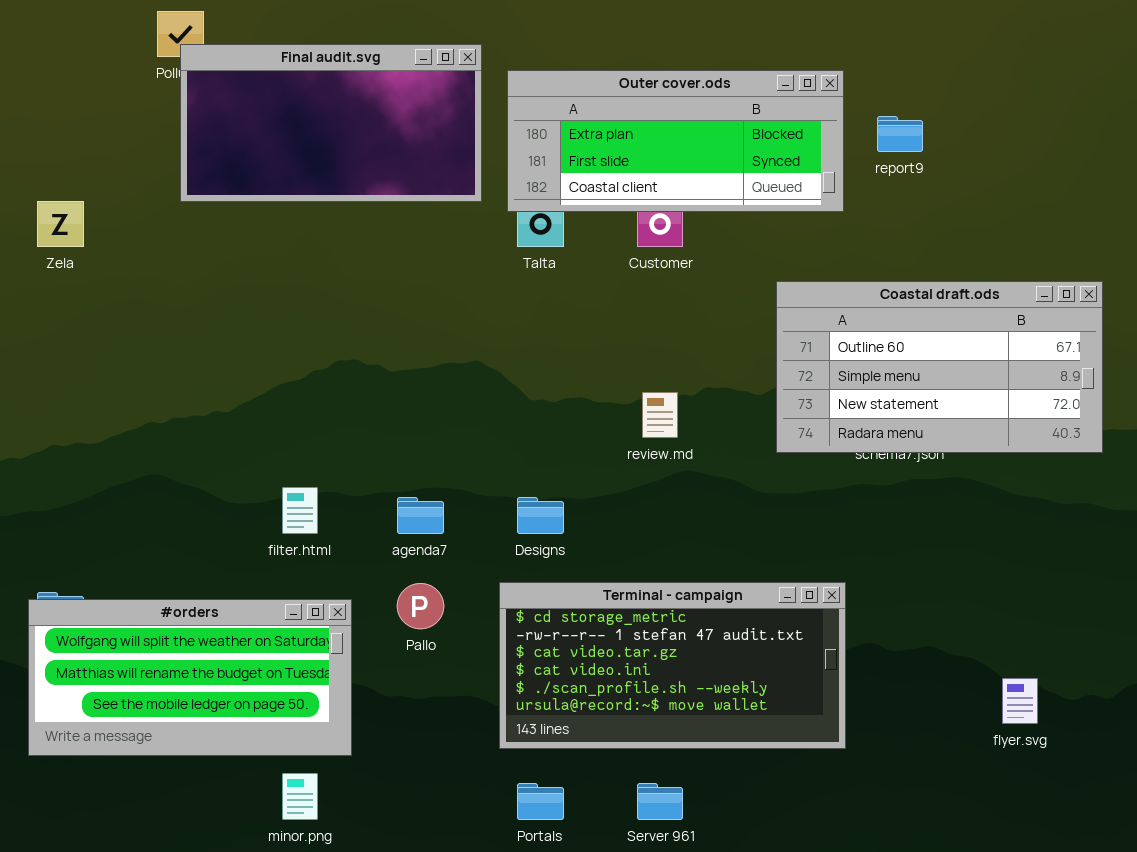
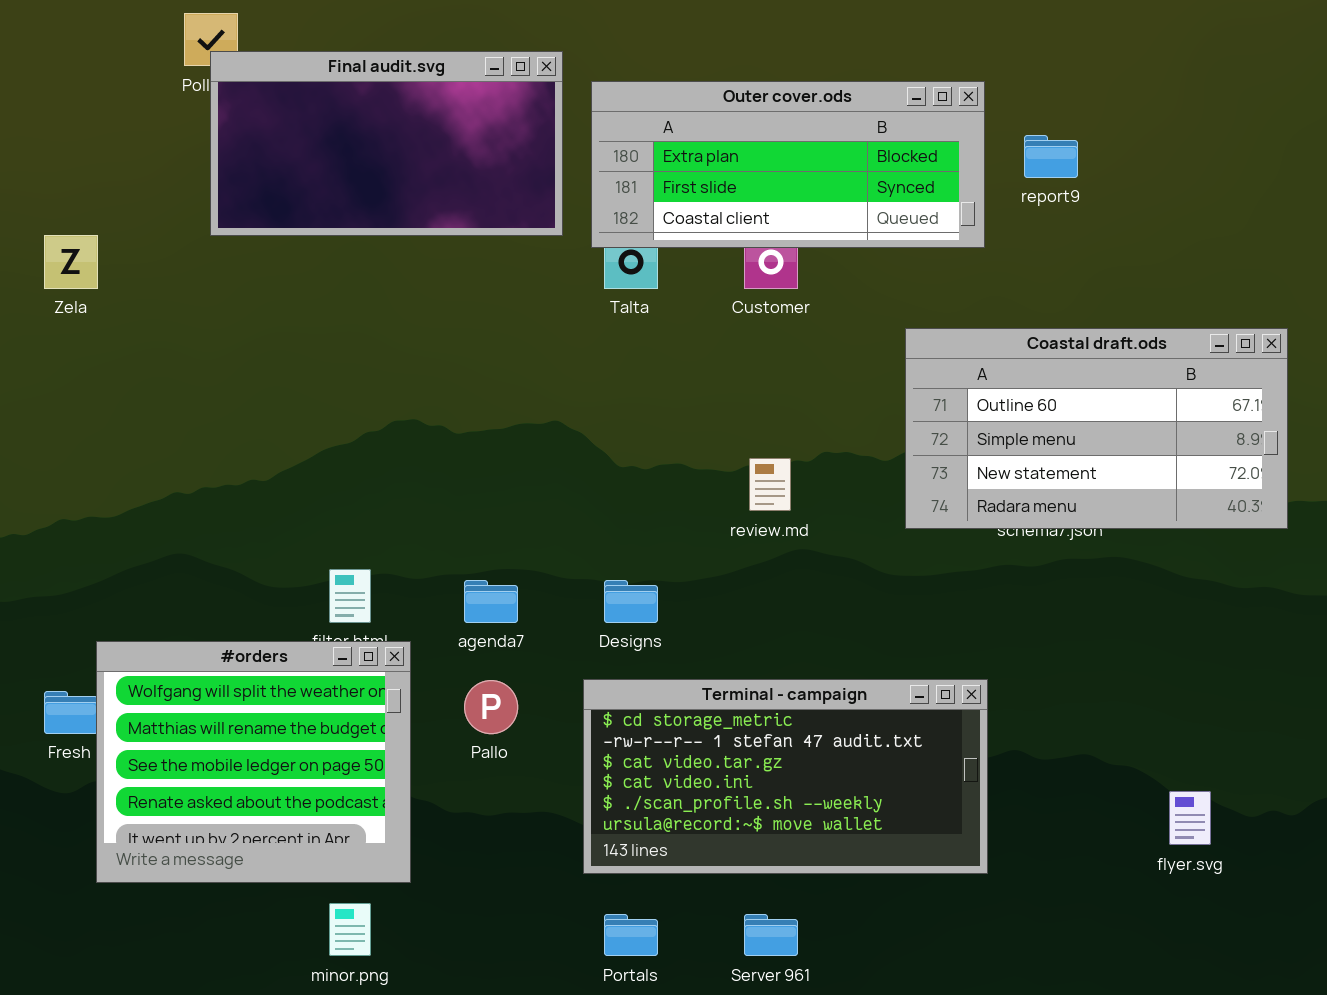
#orders: [28,599,352,756] -> [96,641,411,883], resized

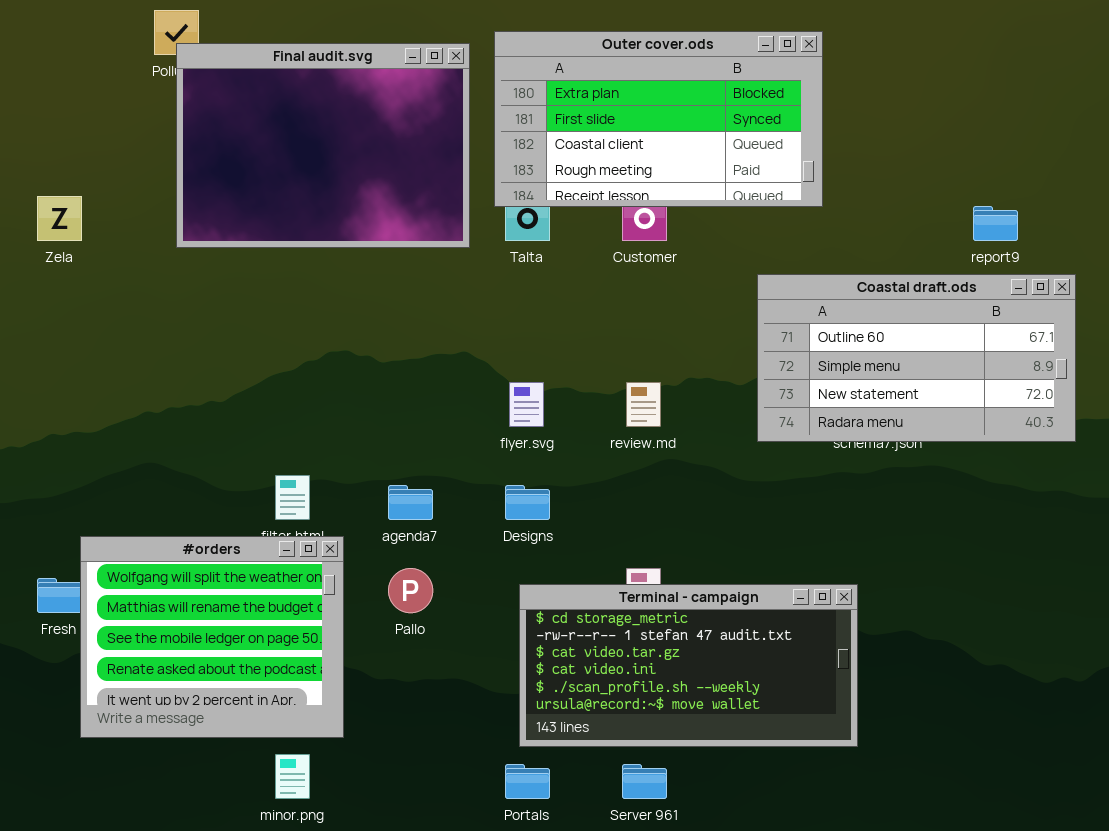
Final audit.svg: [210,51,563,236] -> [176,43,470,248], resized
Outer cover.ods: [591,81,985,248] -> [494,31,823,207], resized
report9: [1024,135,1078,178] -> [973,206,1018,241], moved
Terminal - campaign: [583,679,988,874] -> [519,584,858,747], moved
flyer.svg: [1169,791,1211,845] -> [509,382,544,427], moved

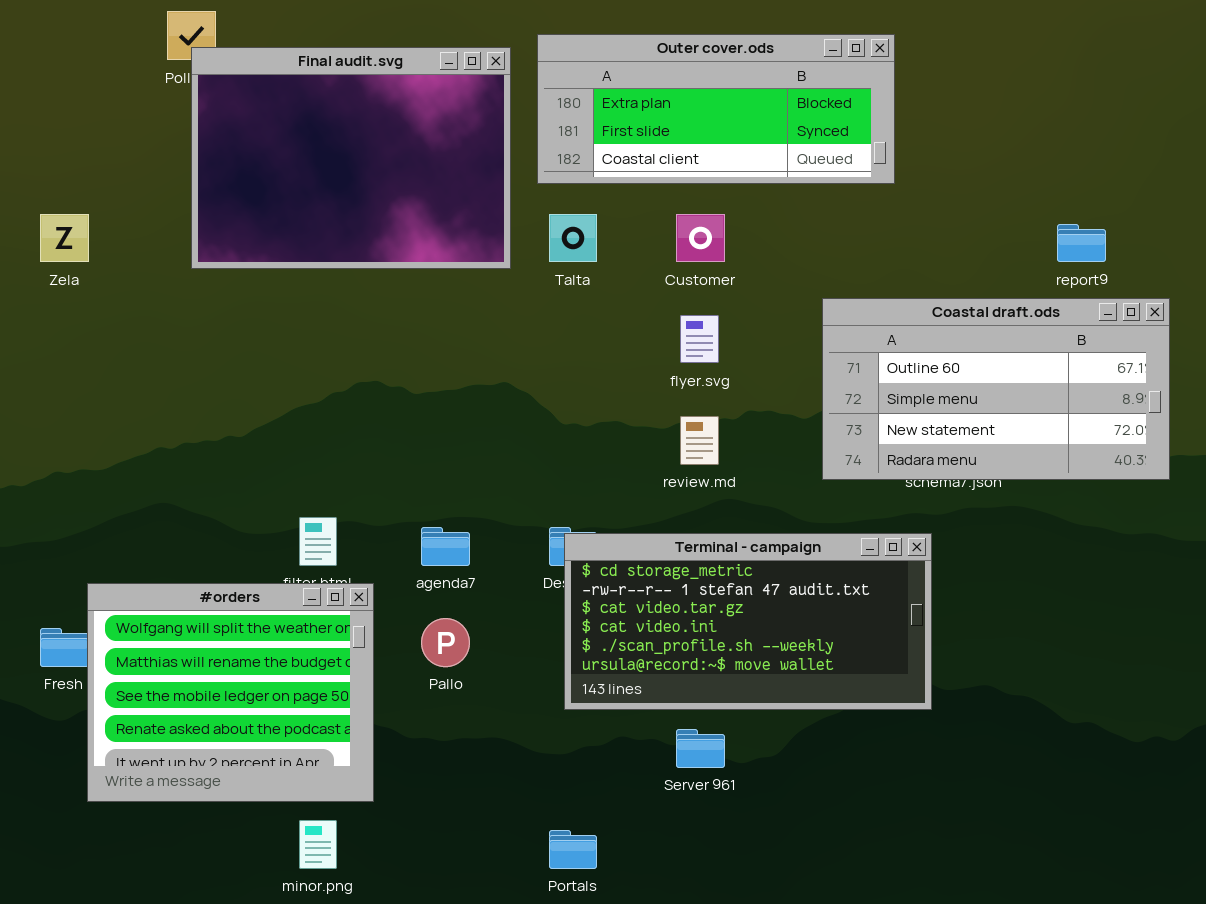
Outer cover.ods: [494,31,823,207] -> [537,34,895,184], resized
flyer.svg: [509,382,544,427] -> [680,315,719,363], moved
Terminal - campaign: [519,584,858,747] -> [564,533,932,710], moved
Server 961: [622,764,667,799] -> [676,729,725,768], moved

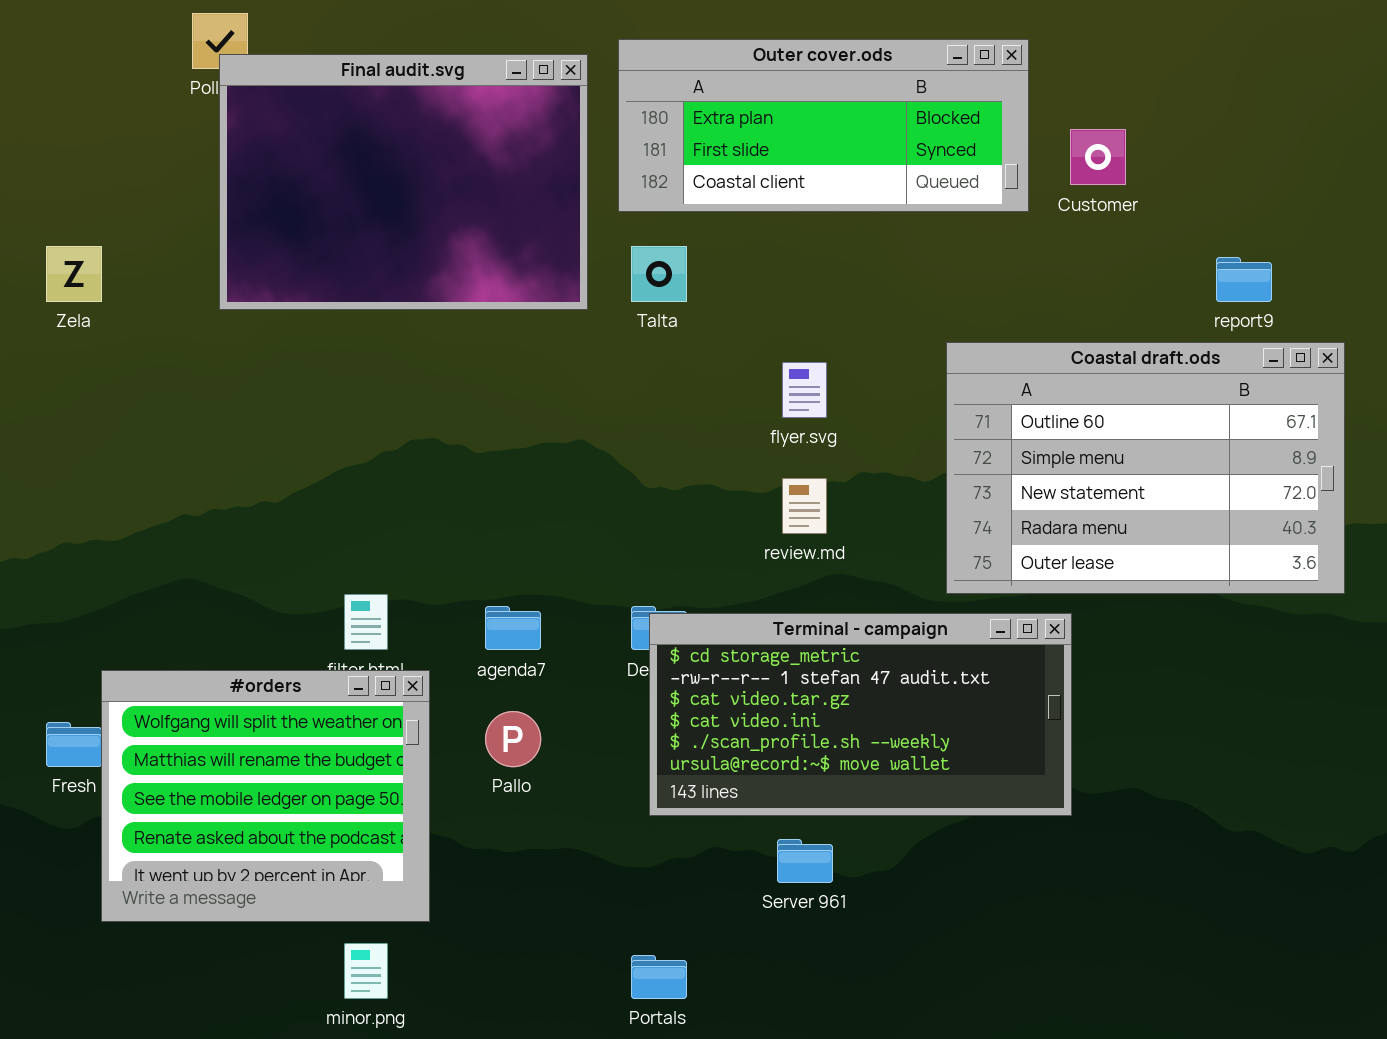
Customer: [676,214,725,262] -> [1070,129,1126,185], moved
Coastal draft.ods: [822,298,1170,480] -> [946,342,1345,594], resized

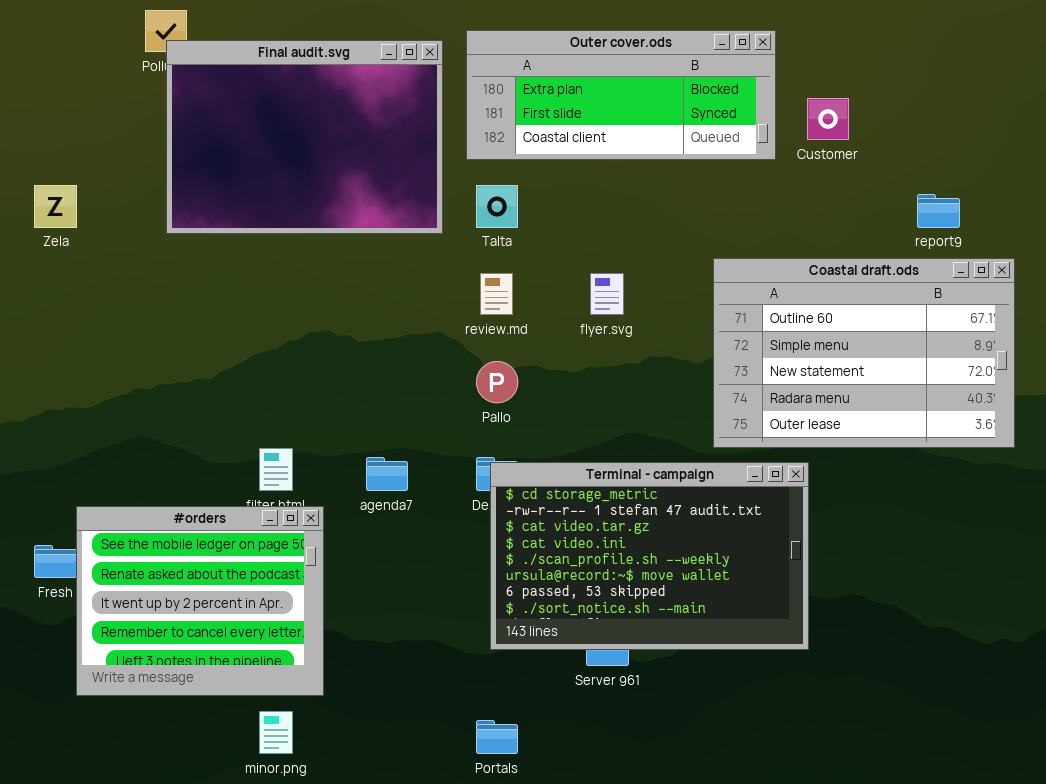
review.md: [782,478,827,534] -> [480,273,513,315], moved
Terminal - campaign: [649,613,1072,816] -> [490,462,809,650], resized
#orders: [101,670,430,922] -> [76,506,324,696], scrolled down 2 rows
Pallo: [485,711,541,767] -> [476,361,518,403], moved

